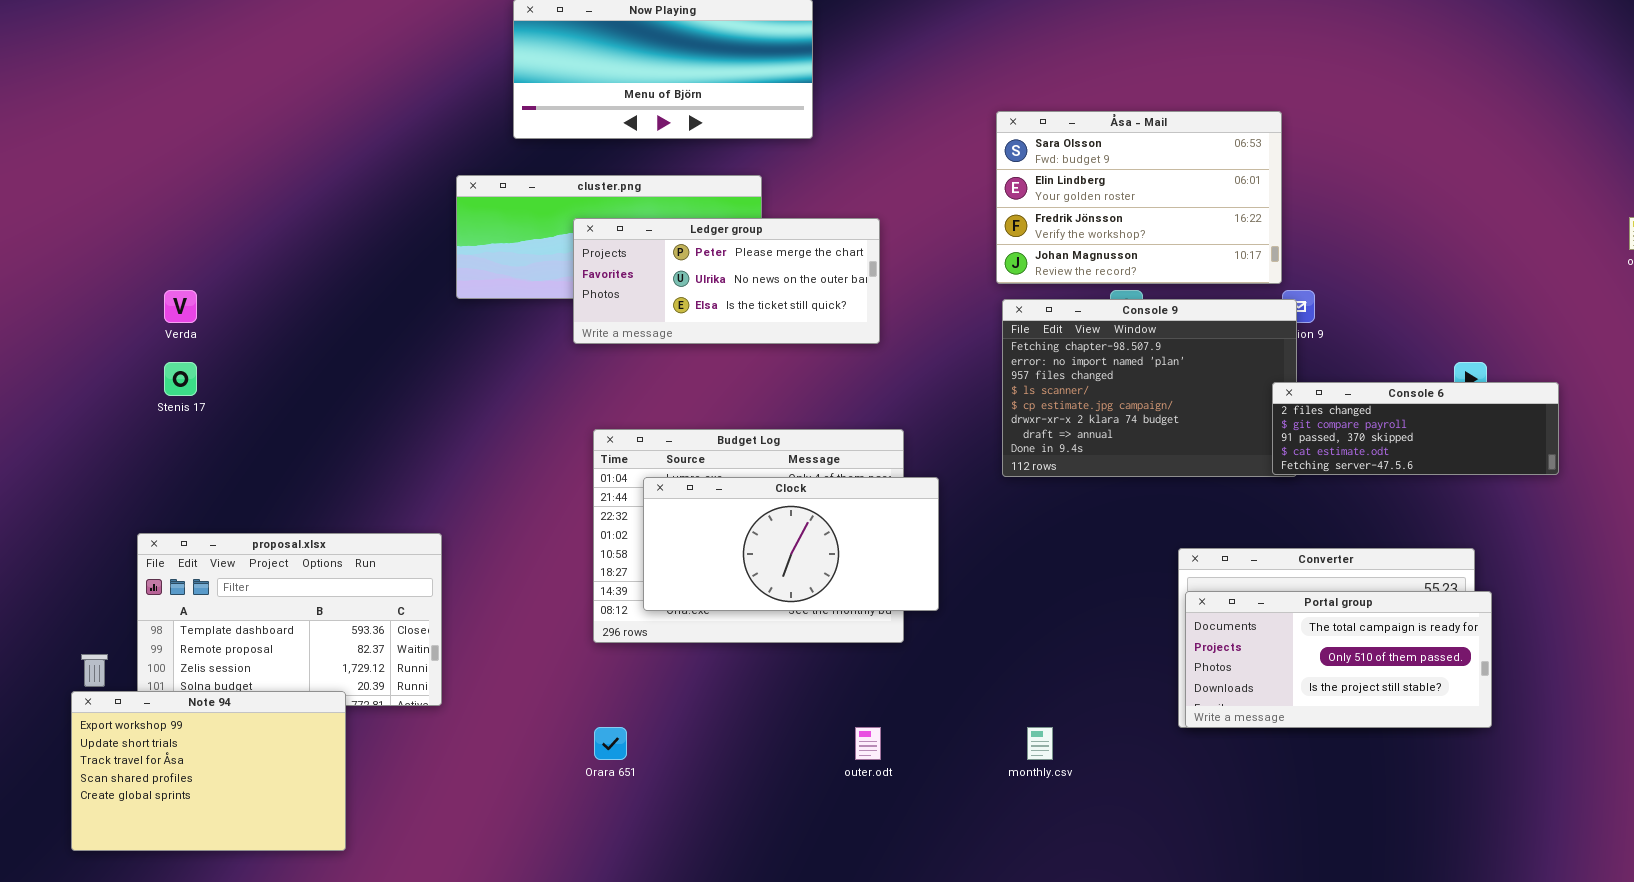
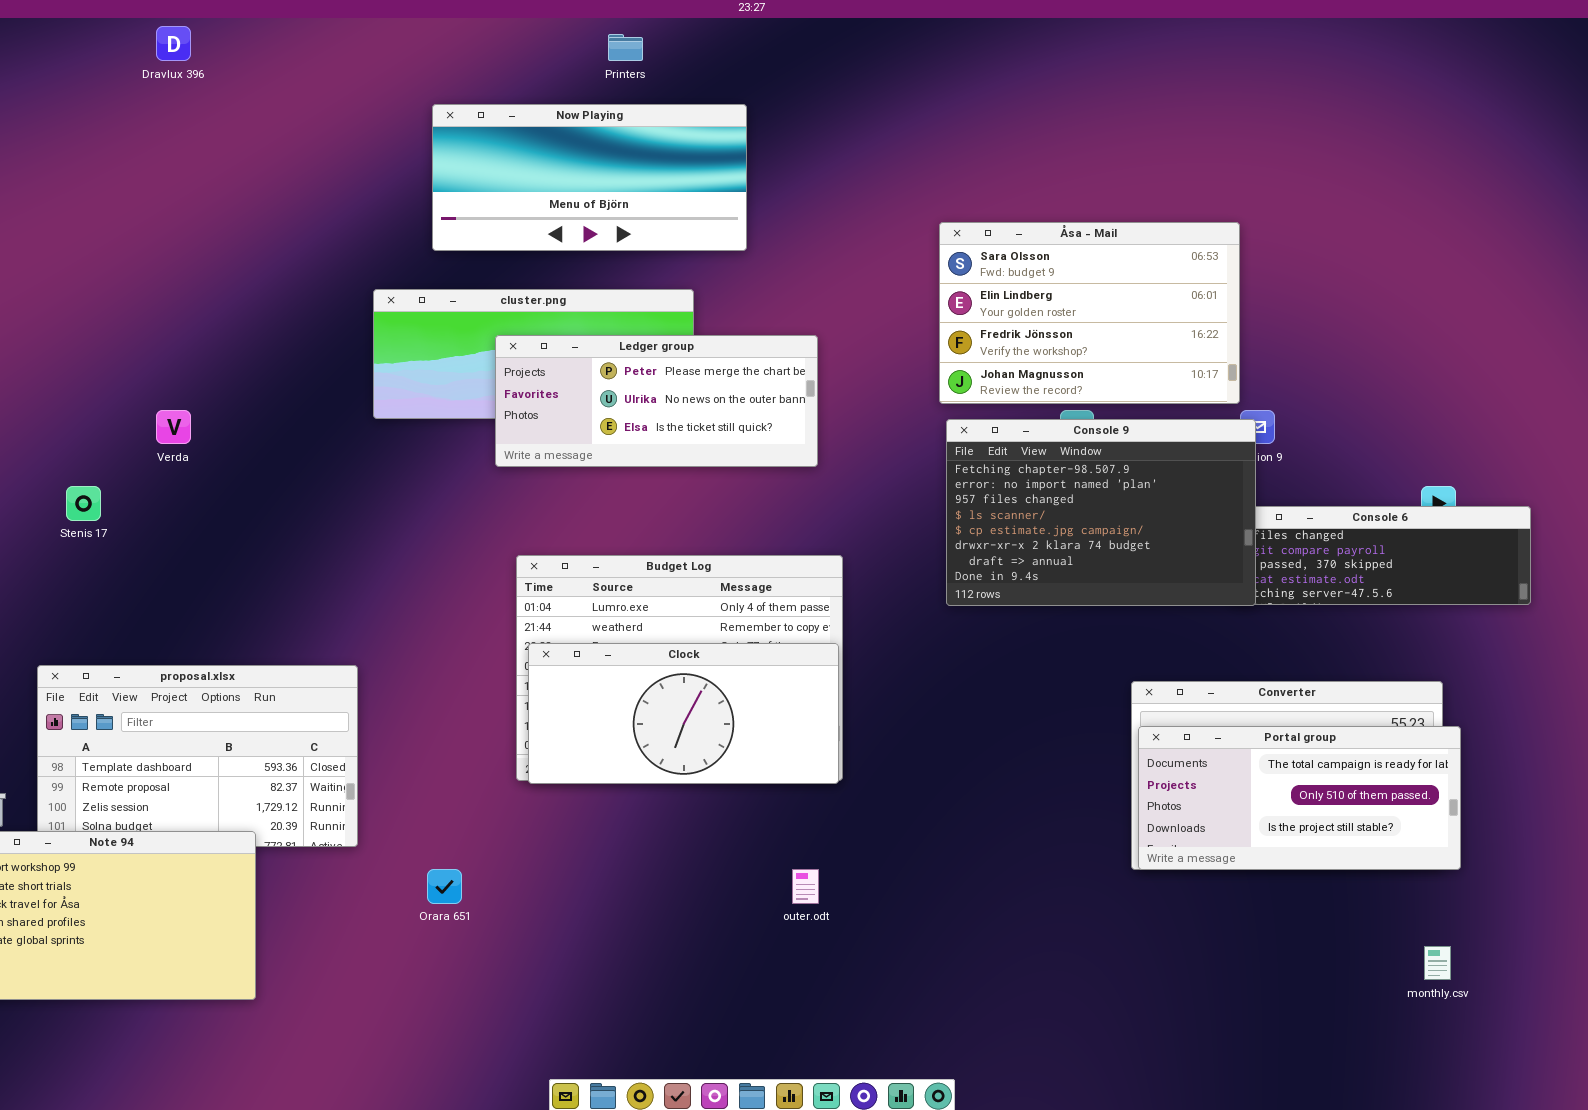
Verda: [164,290,197,323] -> [156,410,191,444], moved
Console 9: [1002,299,1297,477] -> [946,419,1256,606], raised
Clock: [643,477,939,611] -> [528,643,839,784], moved
Orara 651: [594,727,627,760] -> [427,869,462,904], moved
monthly.csv: [1027,727,1053,760] -> [1424,946,1451,980], moved

